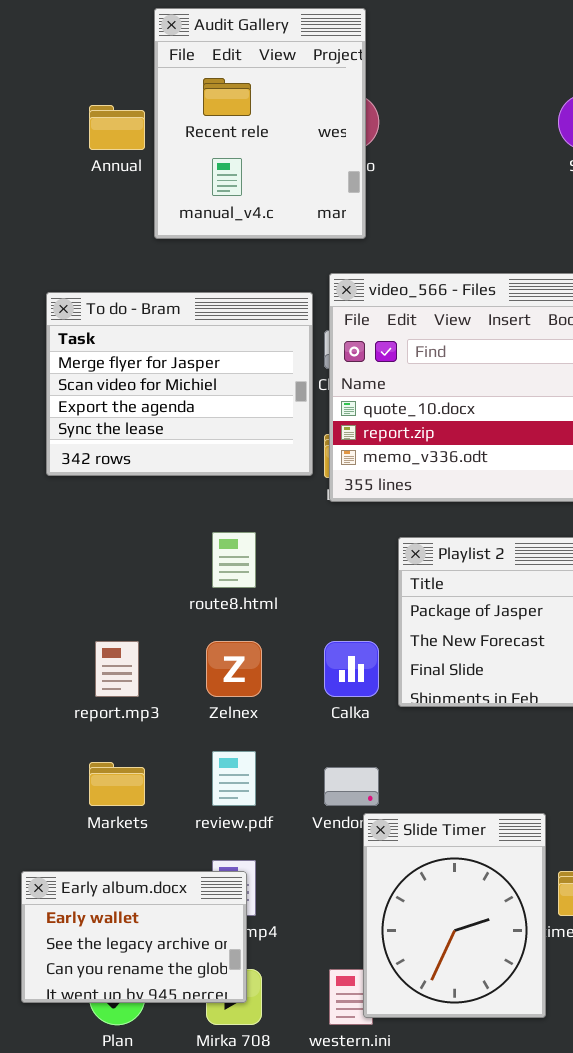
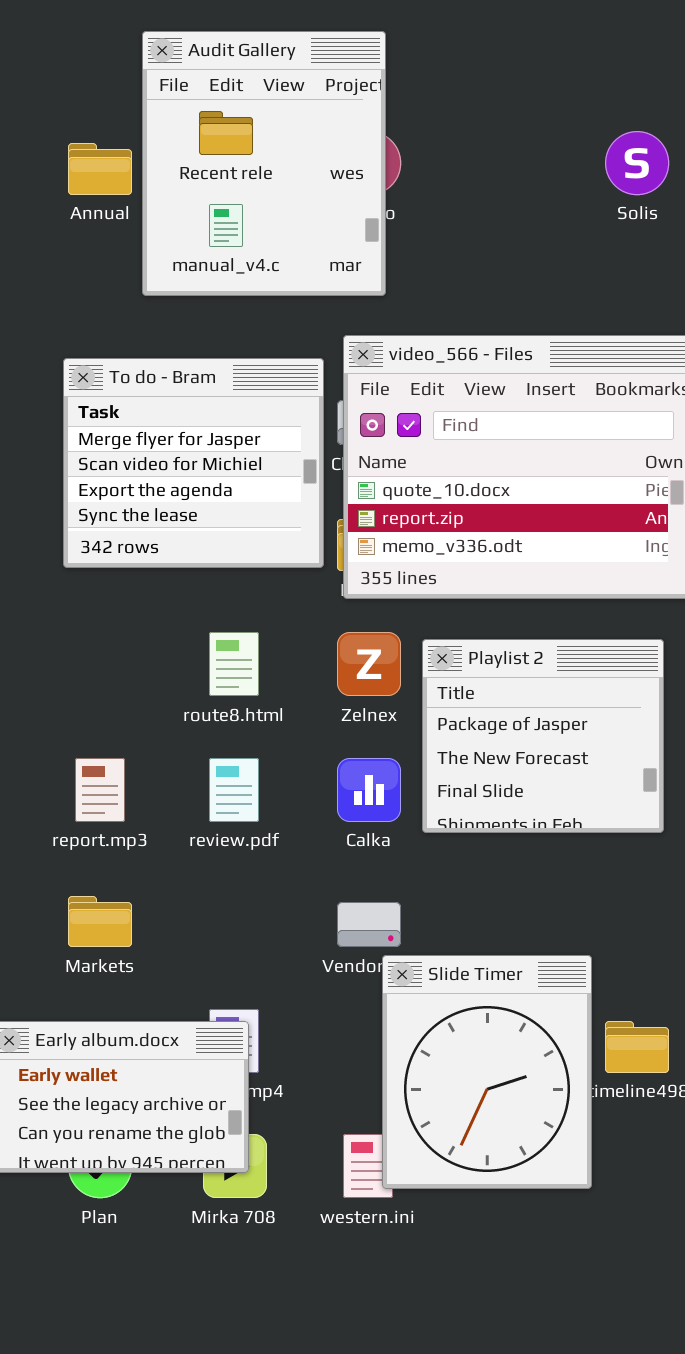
To do - Bram: [46,292,313,476] -> [63,358,324,568], resized
Zelnex: [206,641,262,697] -> [337,632,401,696], moved
review.pdf: [212,751,256,806] -> [209,758,259,822], moved

